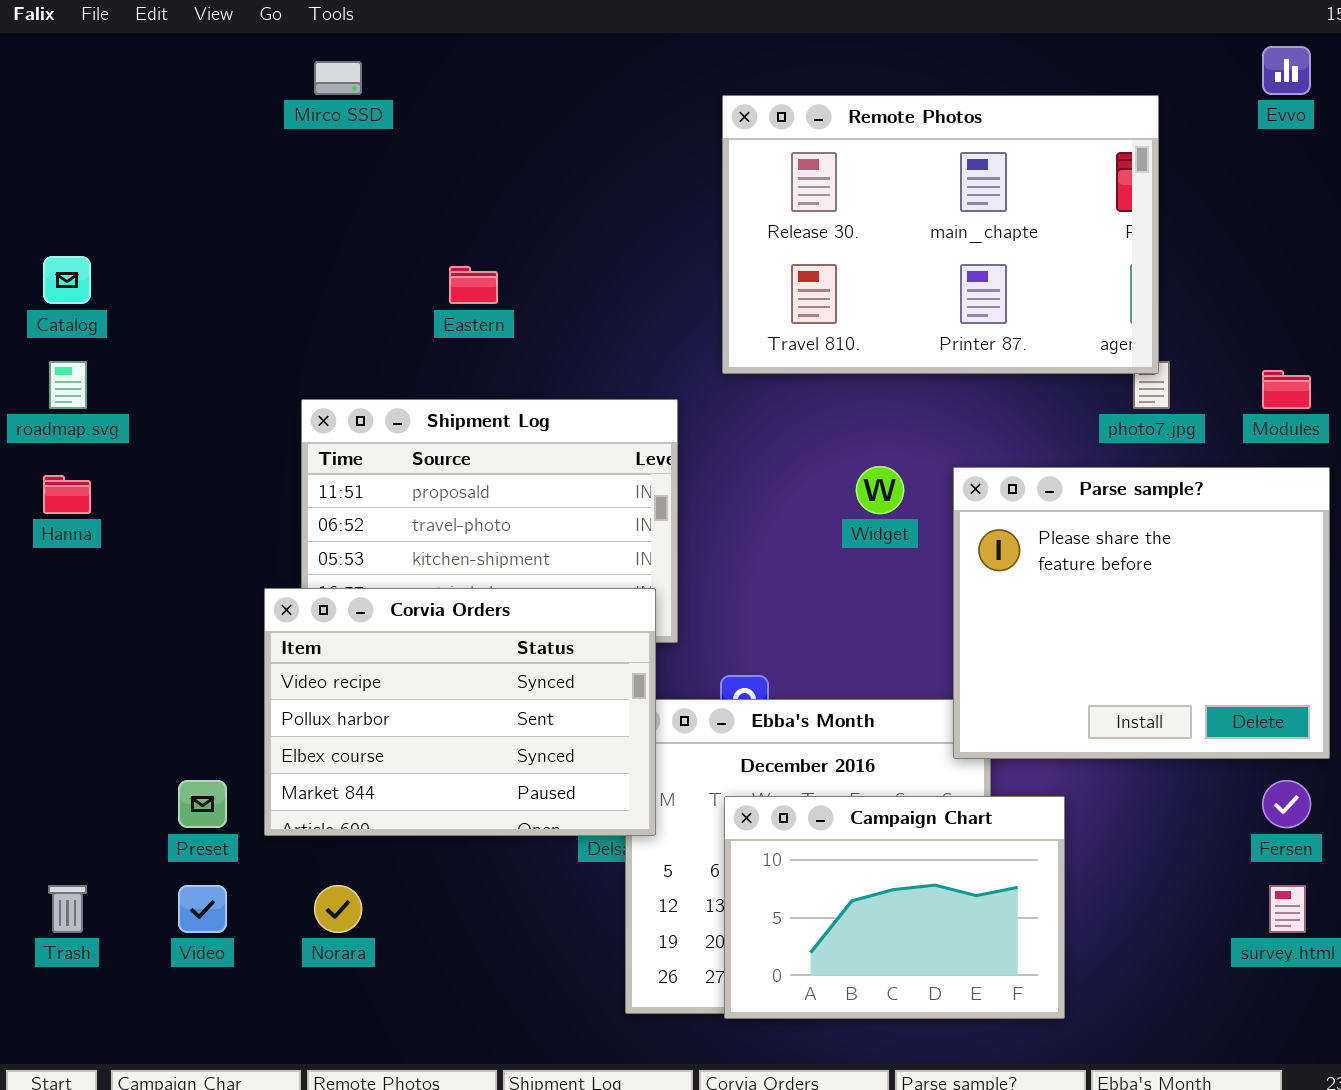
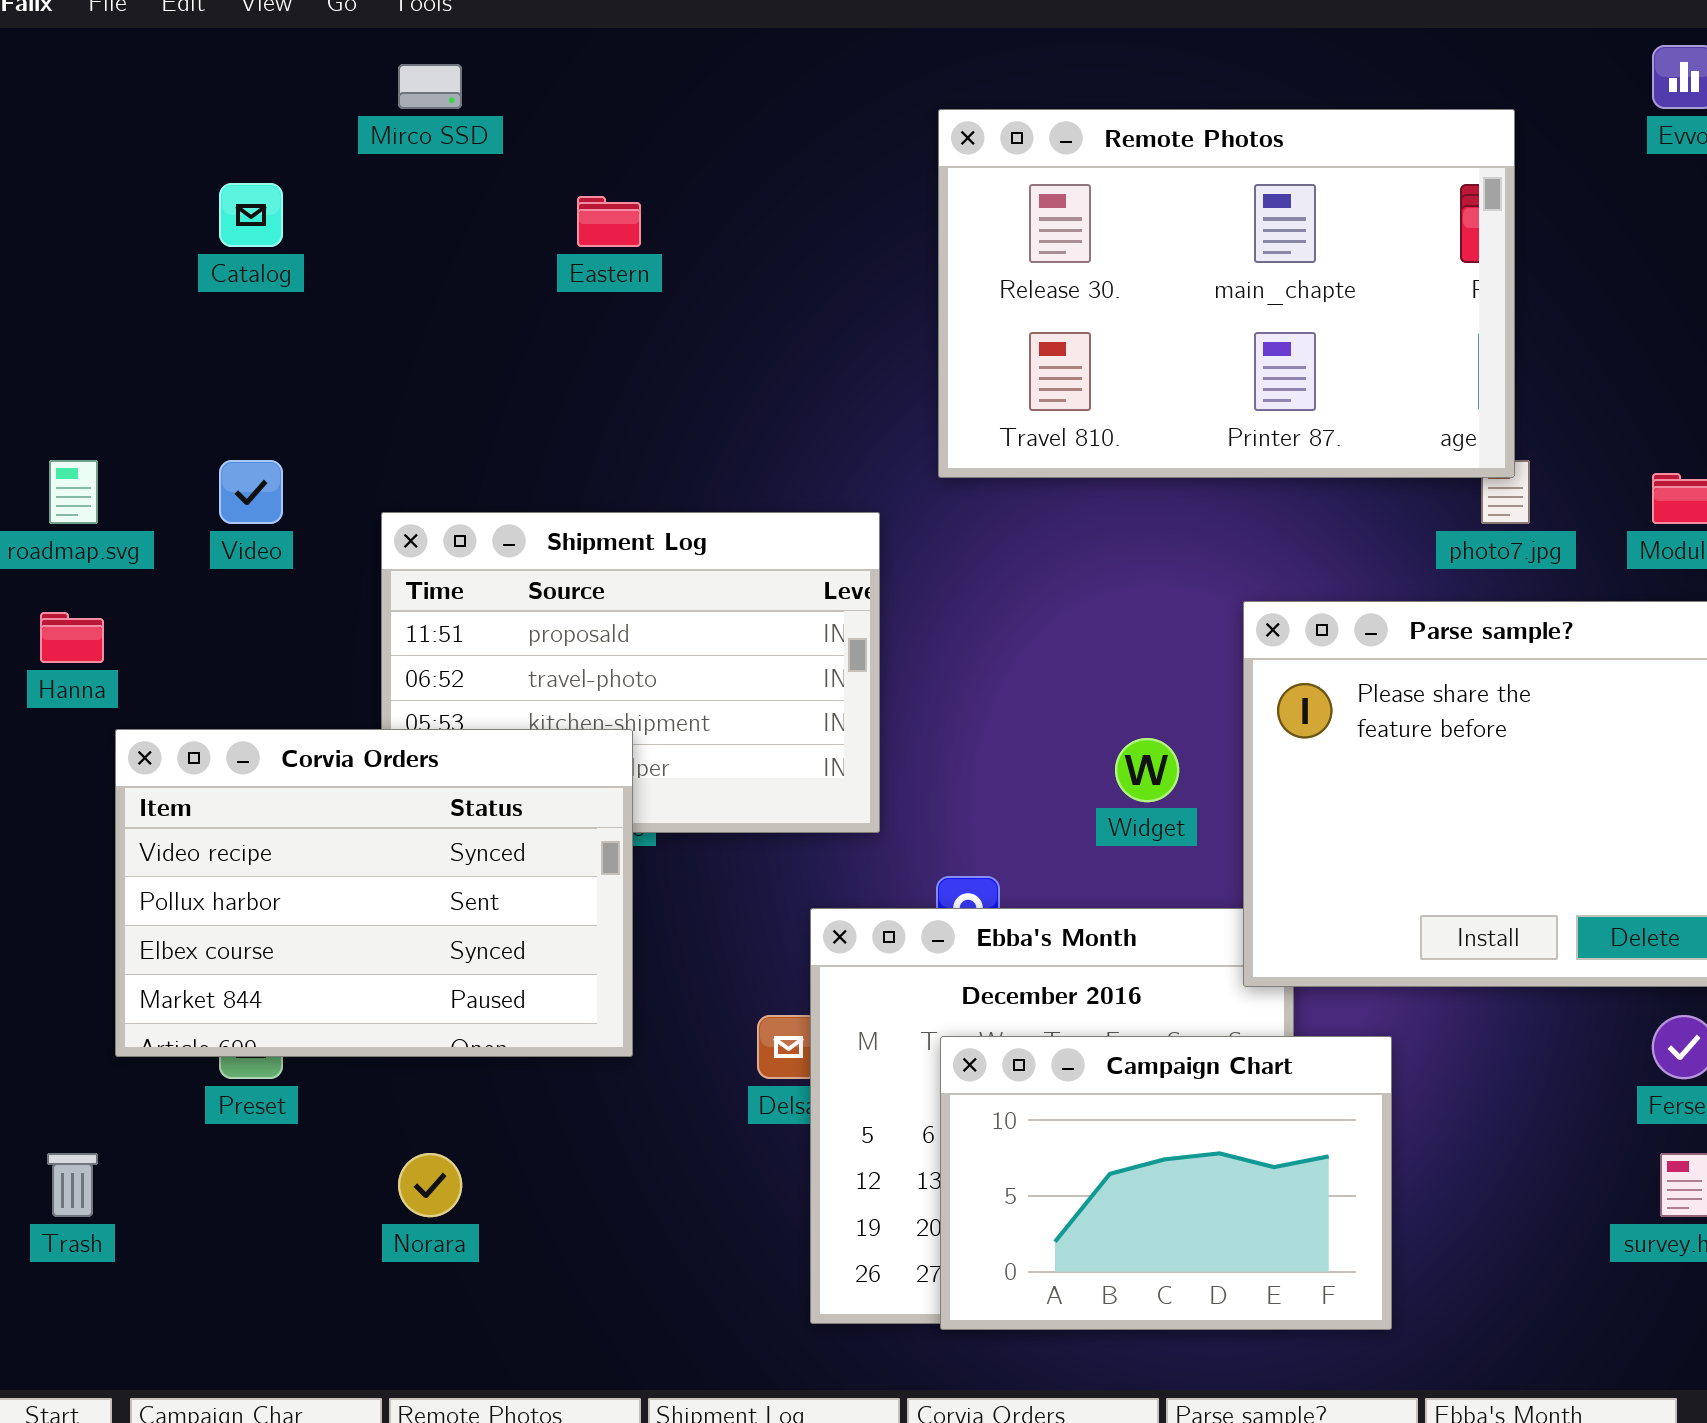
Catalog: [43,256,91,304] -> [219,183,283,247], moved
Eastern: [449,266,498,304] -> [577,196,641,247], moved
Widget: [856,466,904,514] -> [1115,738,1179,802], moved
Corvia Orders: [264,588,656,836] -> [115,729,633,1057], moved
Video: [178,885,227,933] -> [219,460,283,524], moved

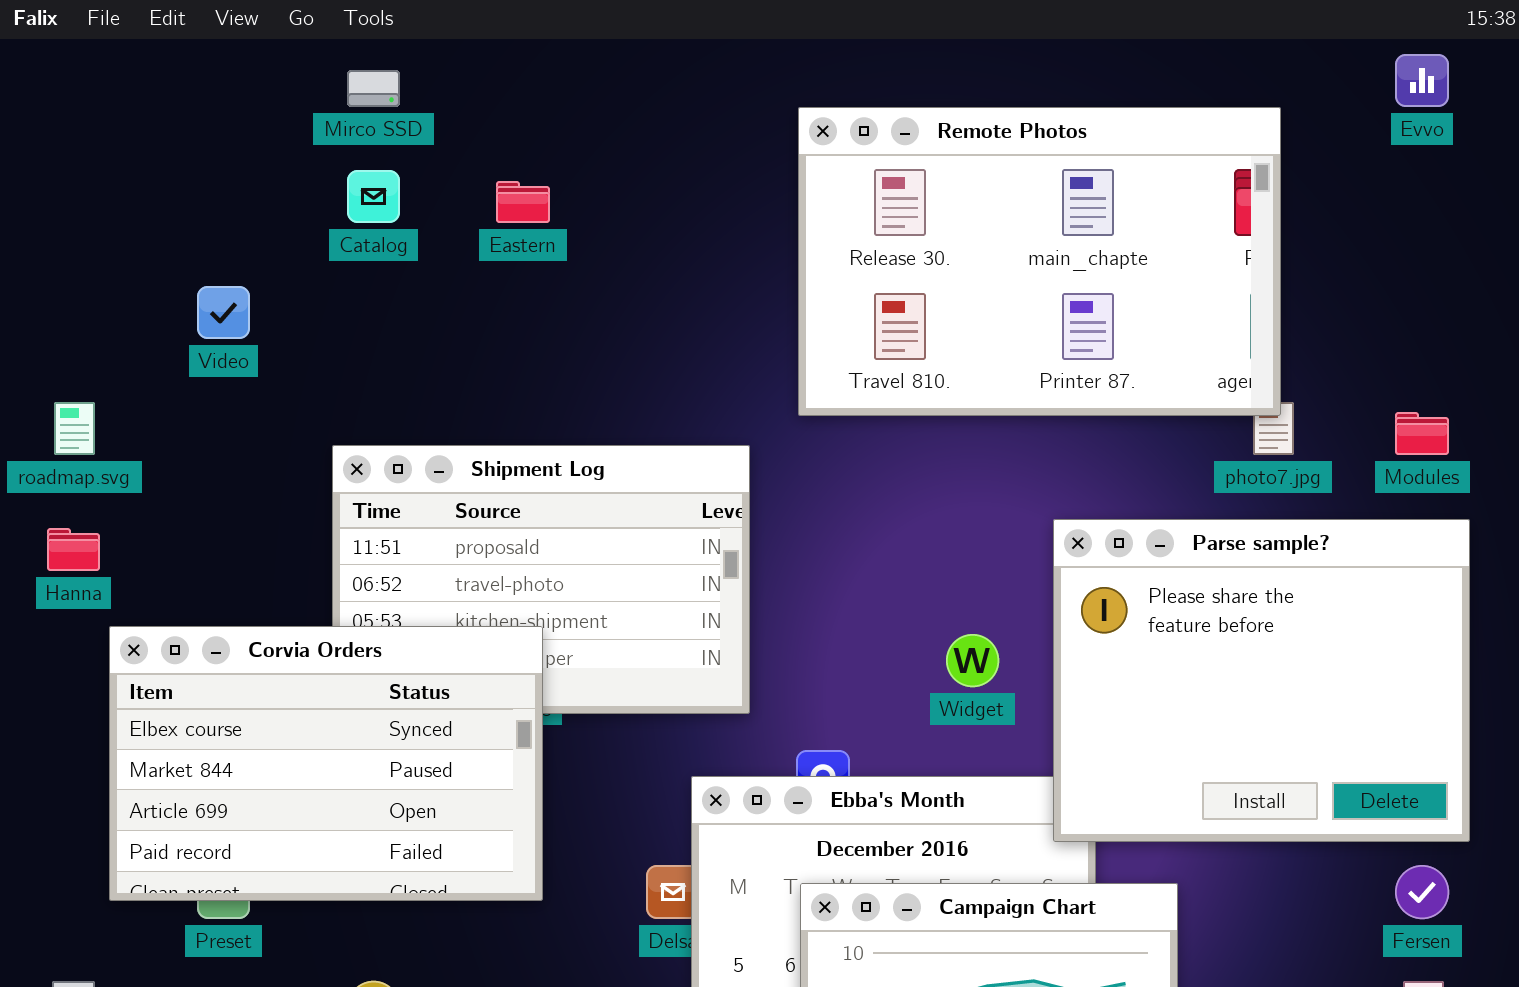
Catalog: [219,183,283,247] -> [347,170,400,223], moved
Video: [219,460,283,524] -> [197,286,250,339], moved
Corvia Orders: [115,729,633,1057] -> [109,626,543,901], scrolled down 2 rows

